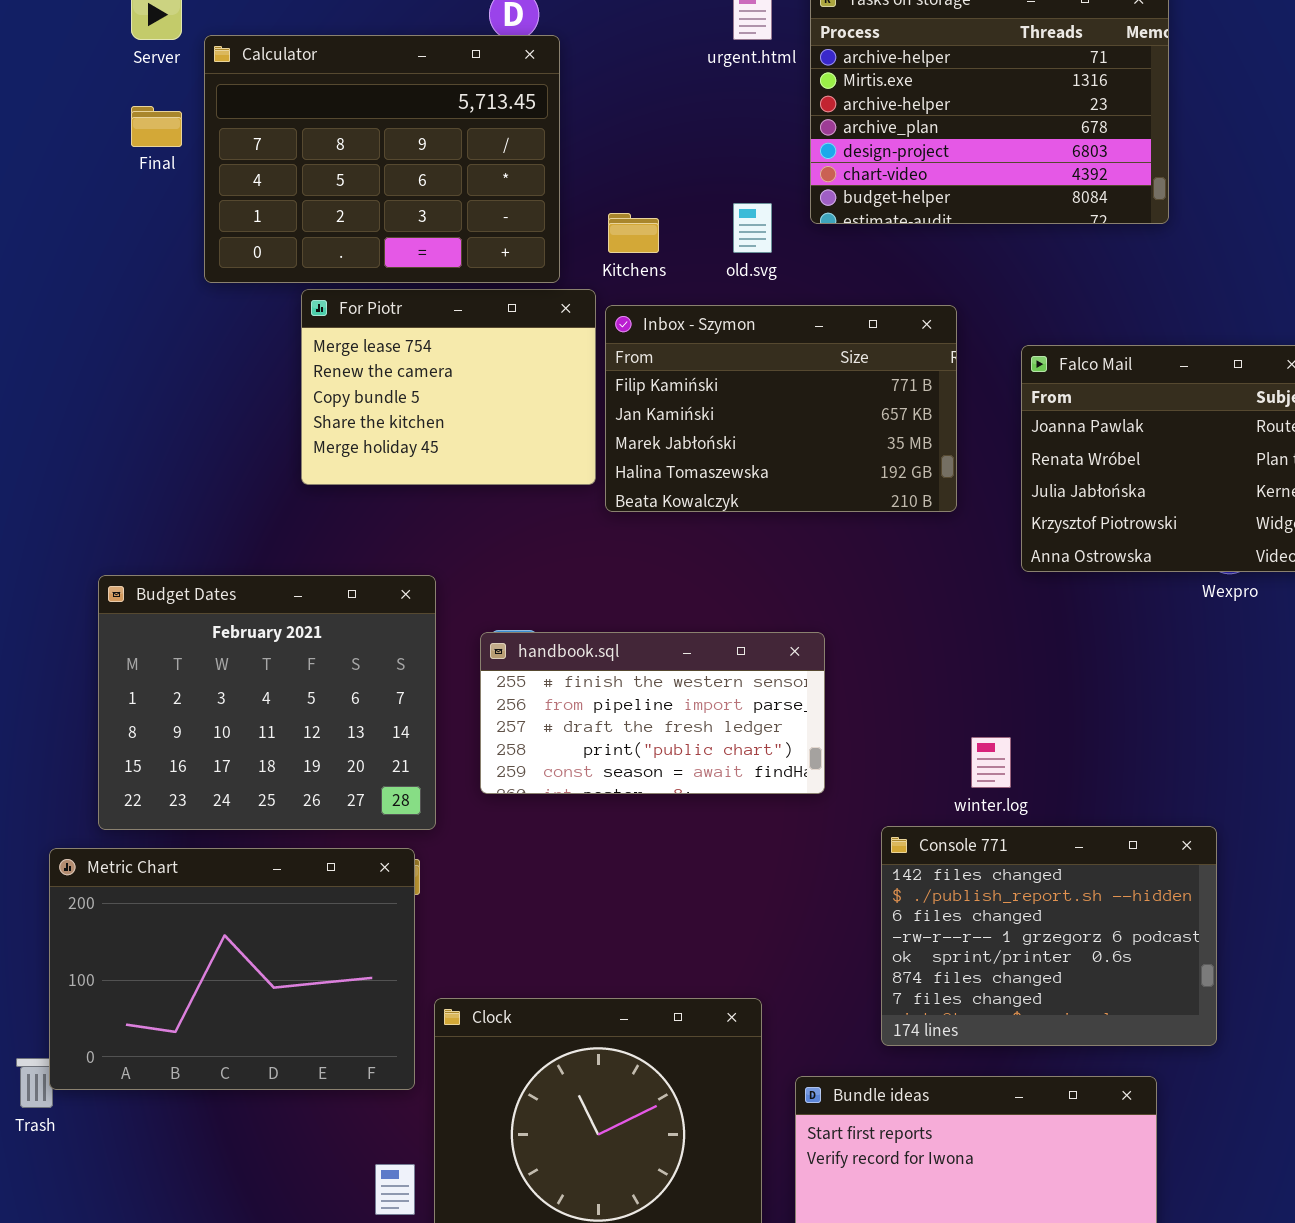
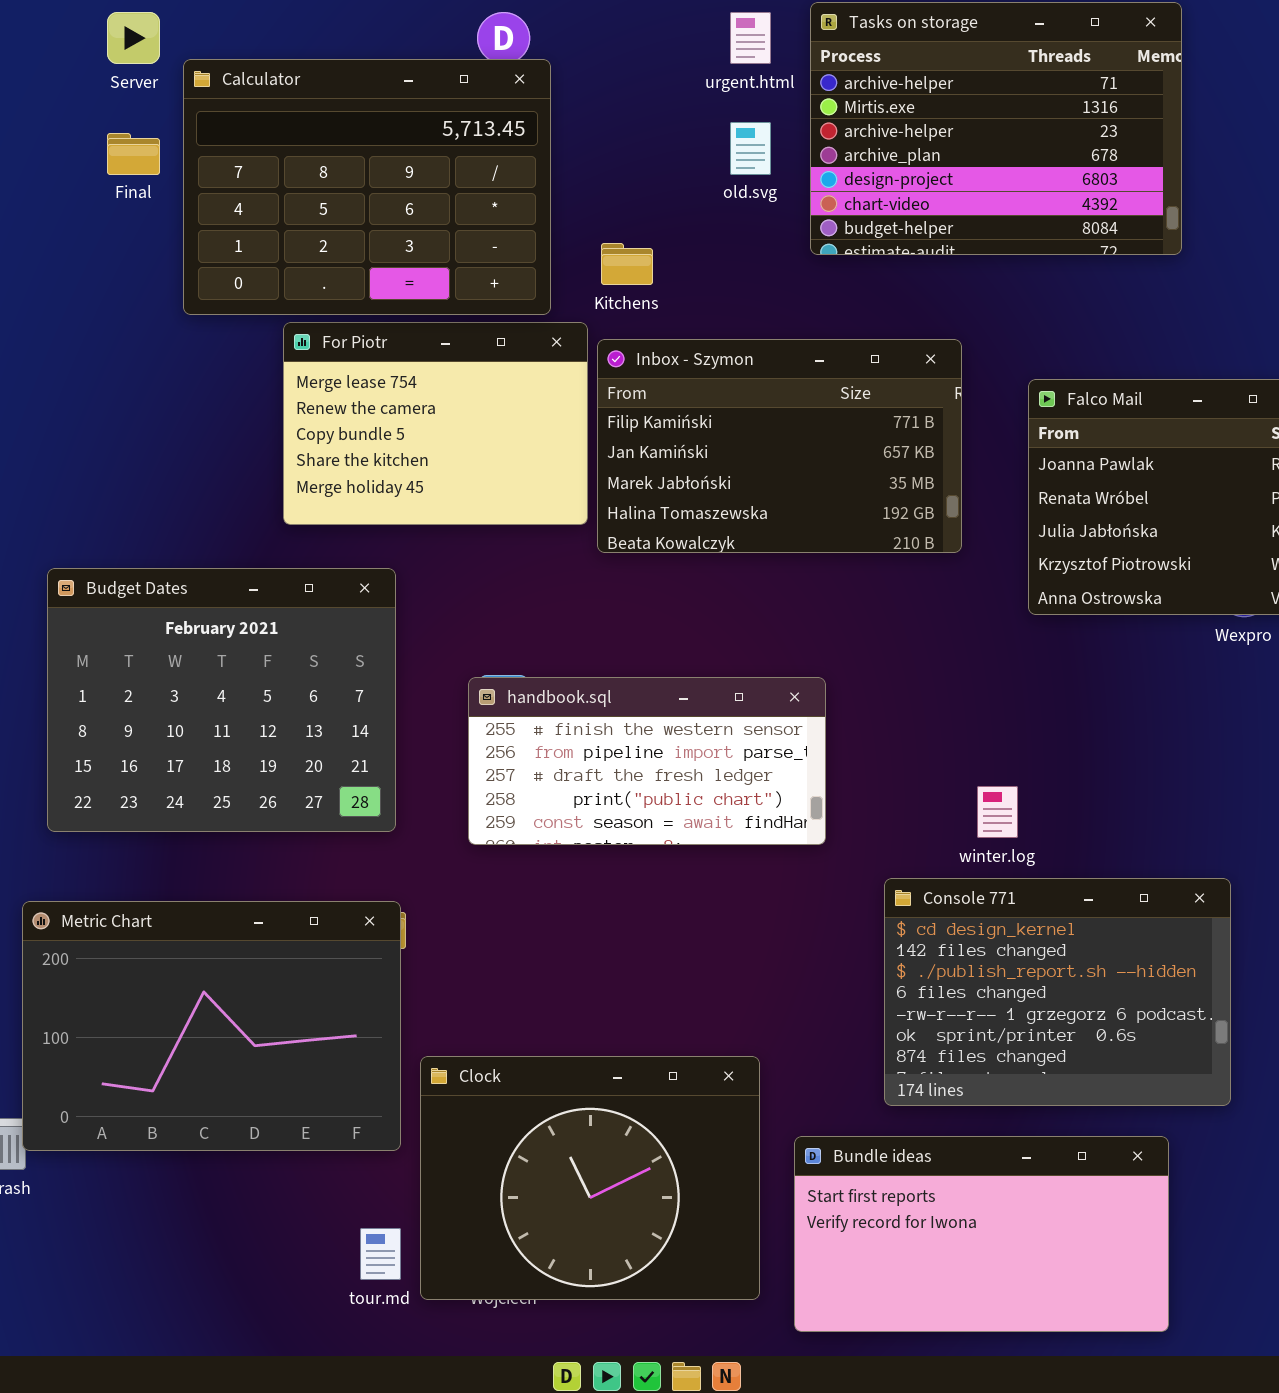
old.svg: [733,203,772,253] -> [730,122,771,175], moved
Budget Dates: [98,575,436,830] -> [47,568,396,832], moved
Console 771: [881,826,1217,1046] -> [884,878,1231,1106], scrolled up 1 row

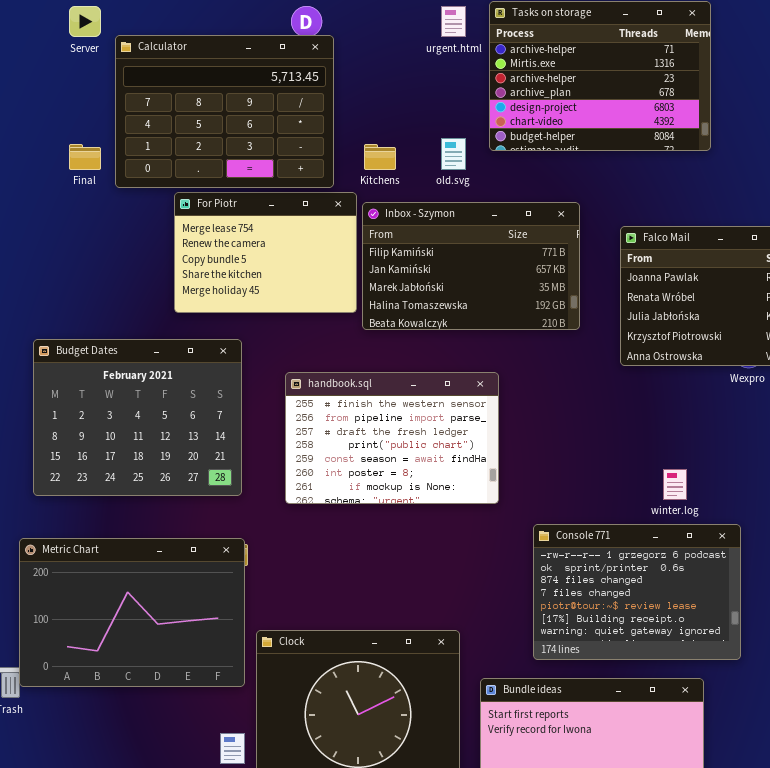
old.svg: [730,122,771,175] -> [441,138,466,170], moved
Final: [107,133,160,175] -> [69,144,101,170], moved
handbook.sql: [468,677,826,845] -> [285,372,499,504], resized
winter.log: [977,786,1018,838] -> [663,469,687,500], moved
Console 771: [884,878,1231,1106] -> [533,524,741,660], scrolled down 4 rows

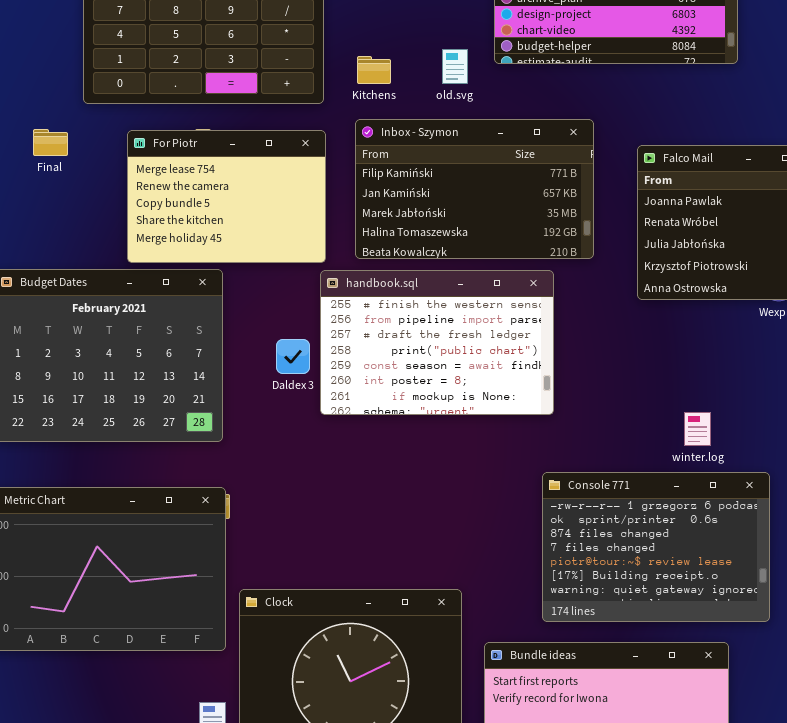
Final: [69,144,101,170] -> [33,129,68,156], moved
For Piotr: [174,192,357,313] -> [127,130,326,263], moved
handbook.sql: [285,372,499,504] -> [320,270,554,415], moved

